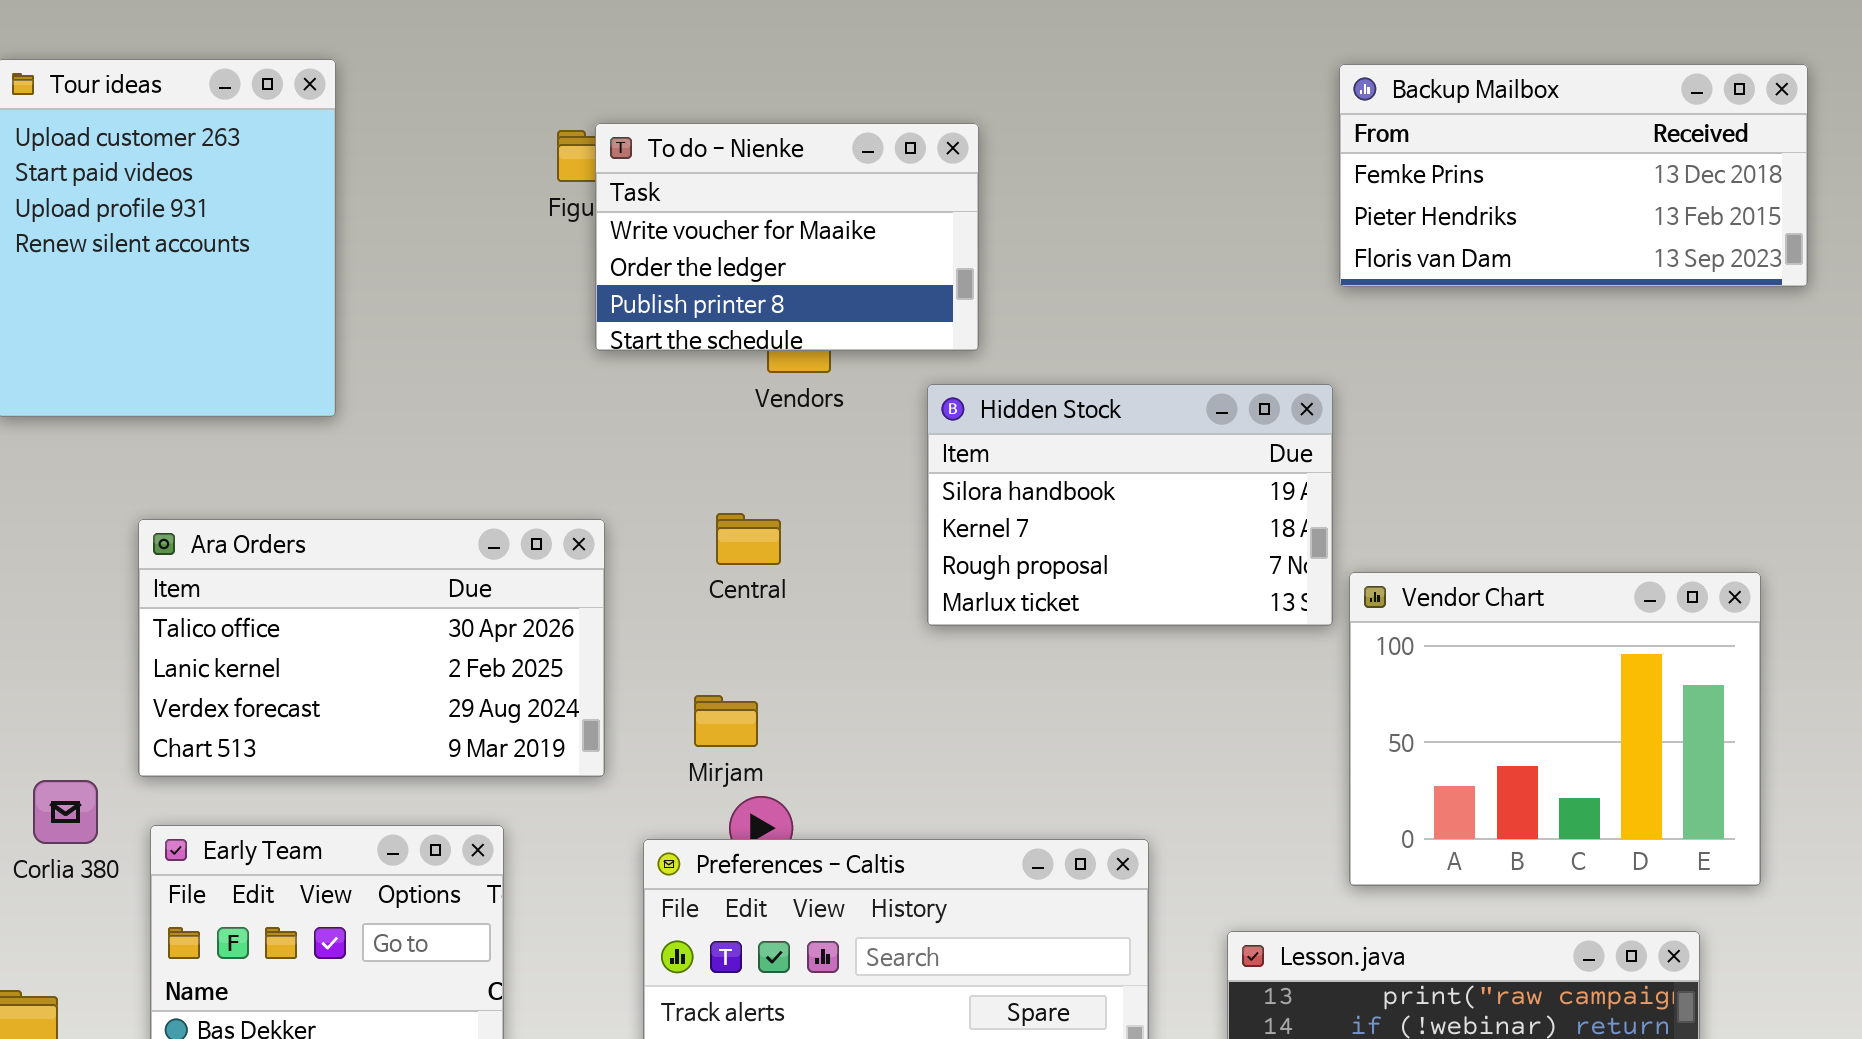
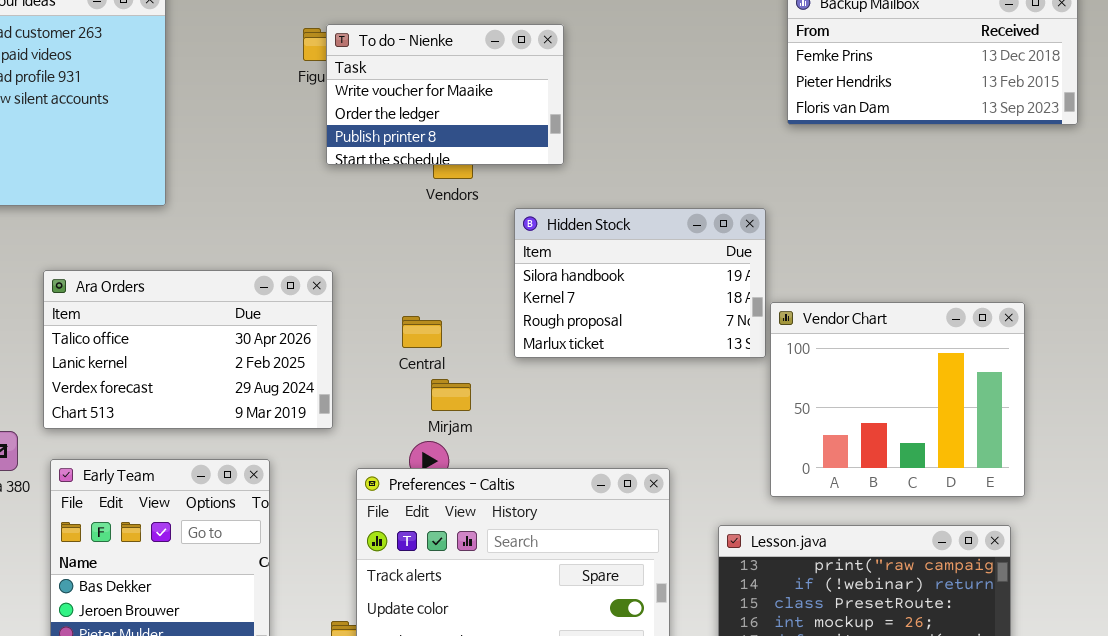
Hidden Stock: [927,384,1333,626] -> [514,208,766,358], moved
Central: [716,513,781,565] -> [402,316,442,348], moved
Vendor Chart: [1349,572,1761,886] -> [770,302,1025,497], moved
Mirjam: [694,695,758,747] -> [431,379,471,411], moved

